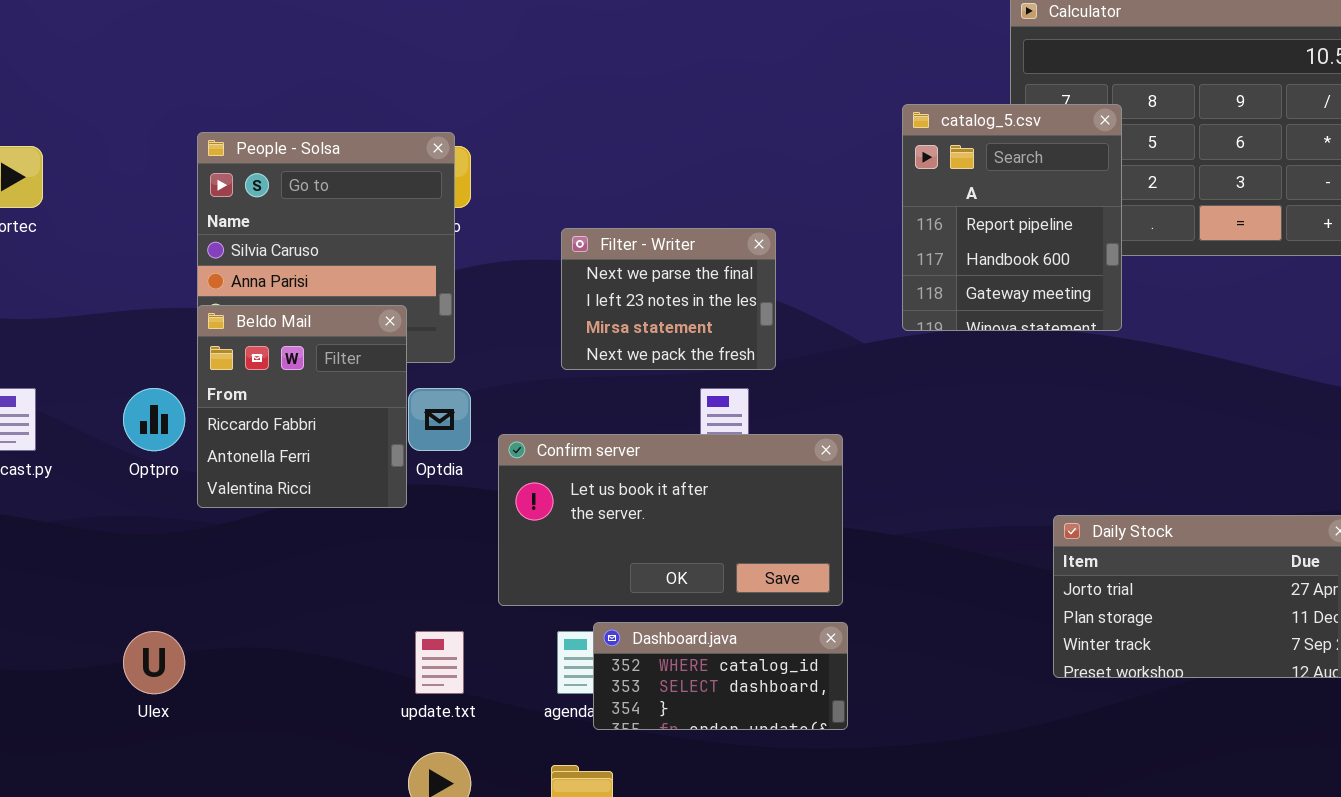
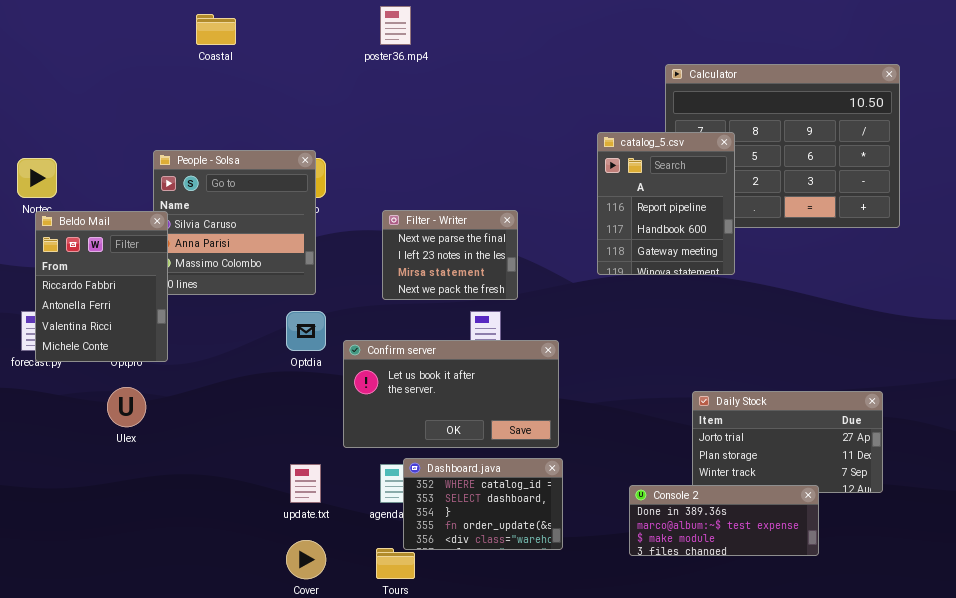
Beldo Mail: [197,305,407,508] -> [35,211,168,362], moved, resized
Dashboard.java: [593,622,848,730] -> [403,458,563,550], resized
Ulex: [123,631,185,694] -> [107,387,146,427], moved
Console 2: none -> [629,485,819,556], opened

